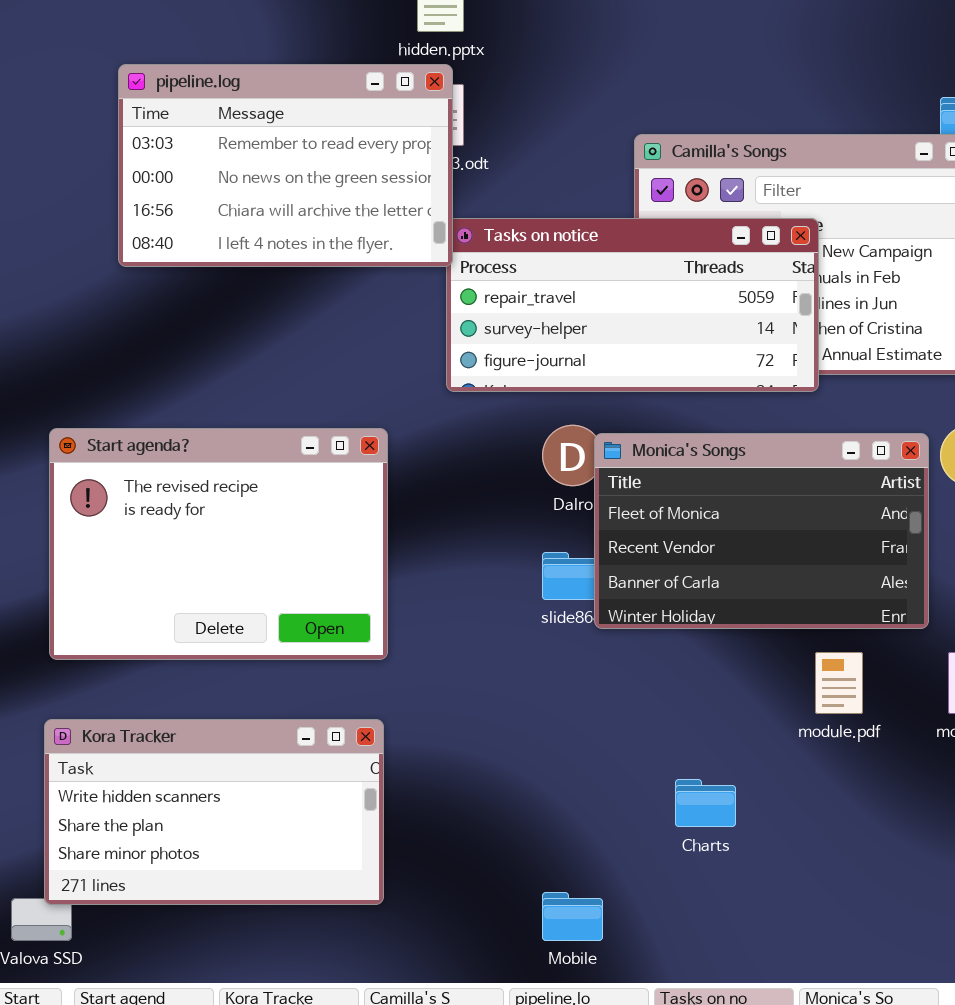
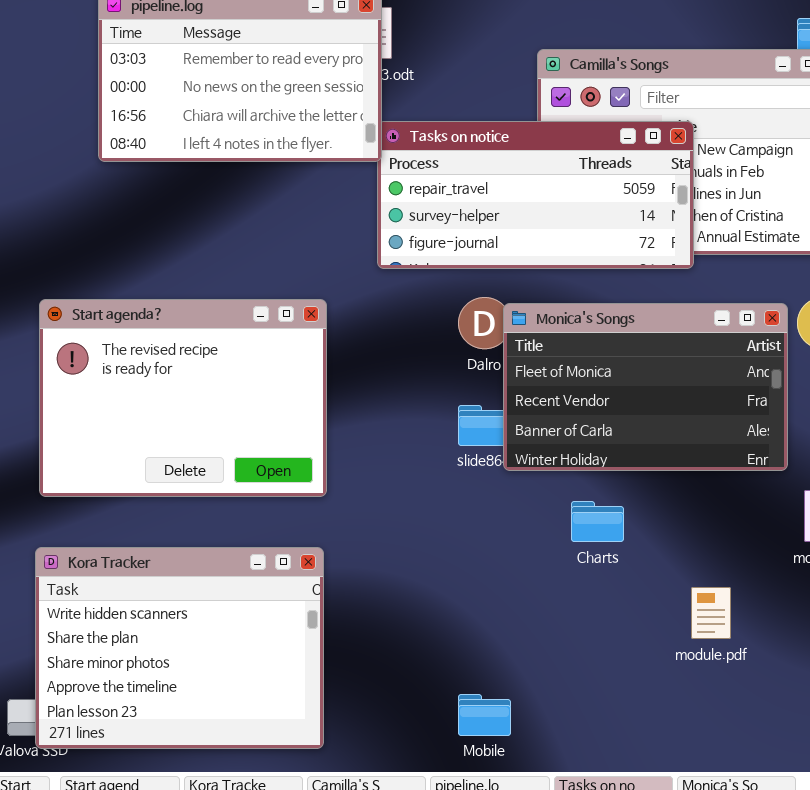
module.pdf: [815,652,863,714] -> [691,587,731,639], moved
Kora Tracker: [44,719,384,905] -> [35,547,324,749], resized
Charts: [675,779,736,827] -> [571,501,624,542], moved

